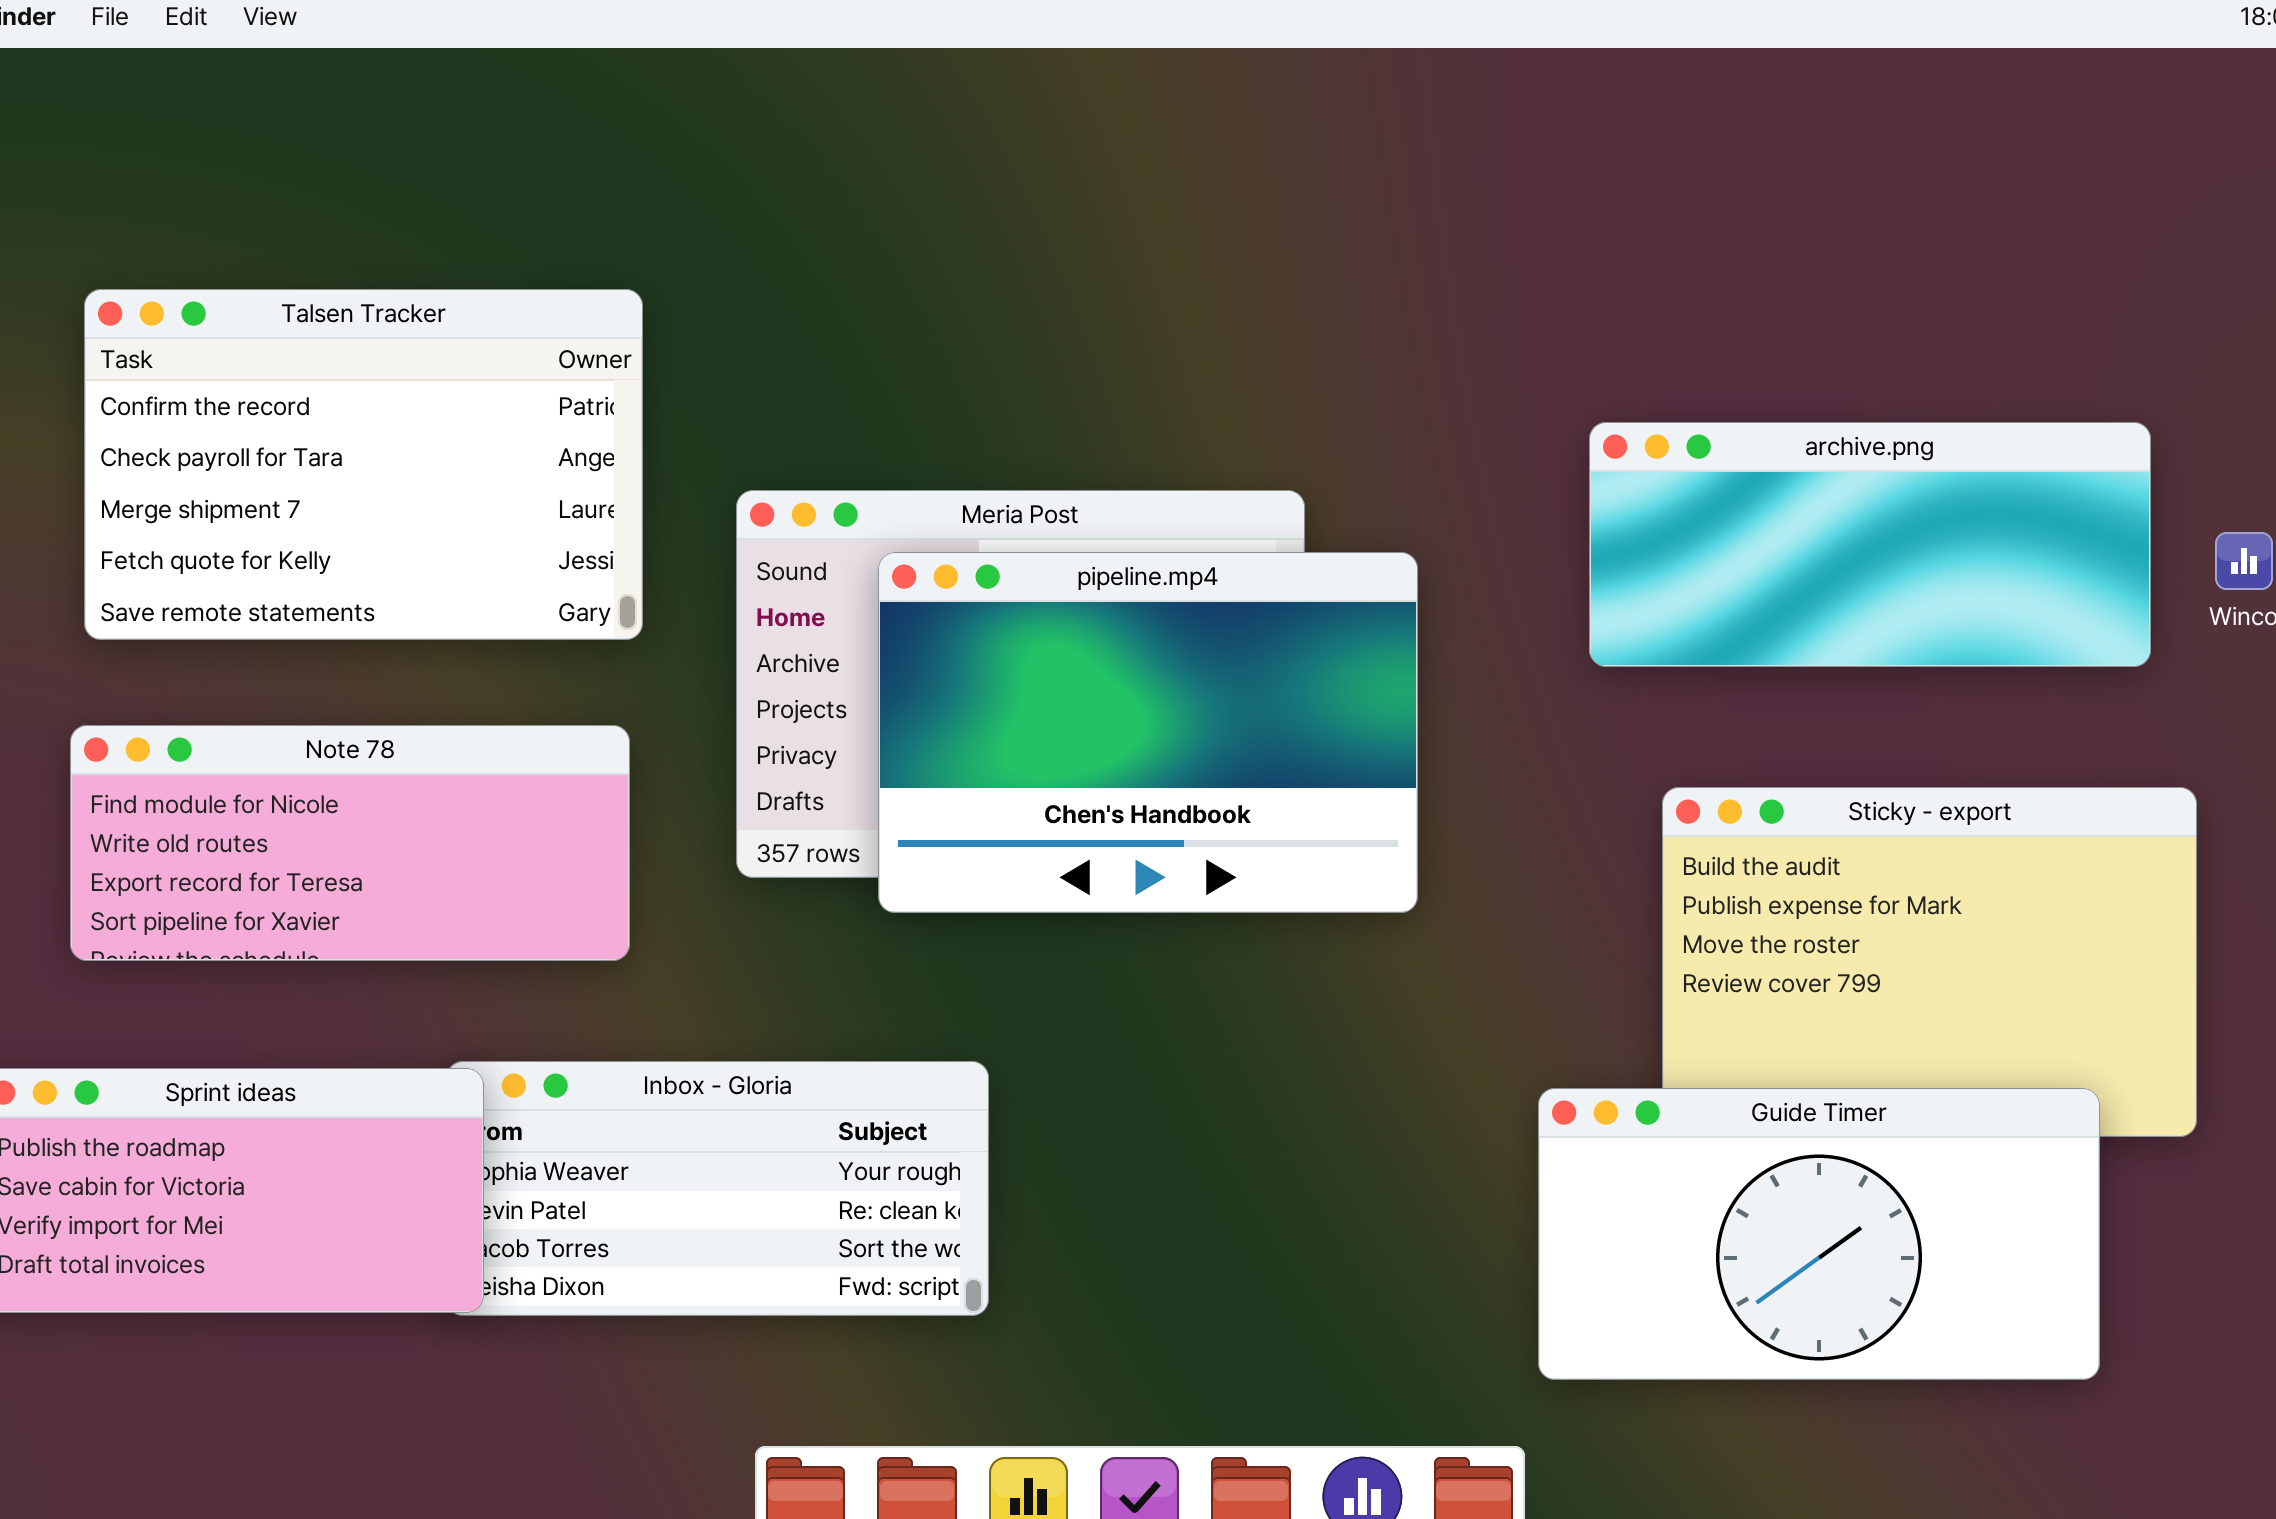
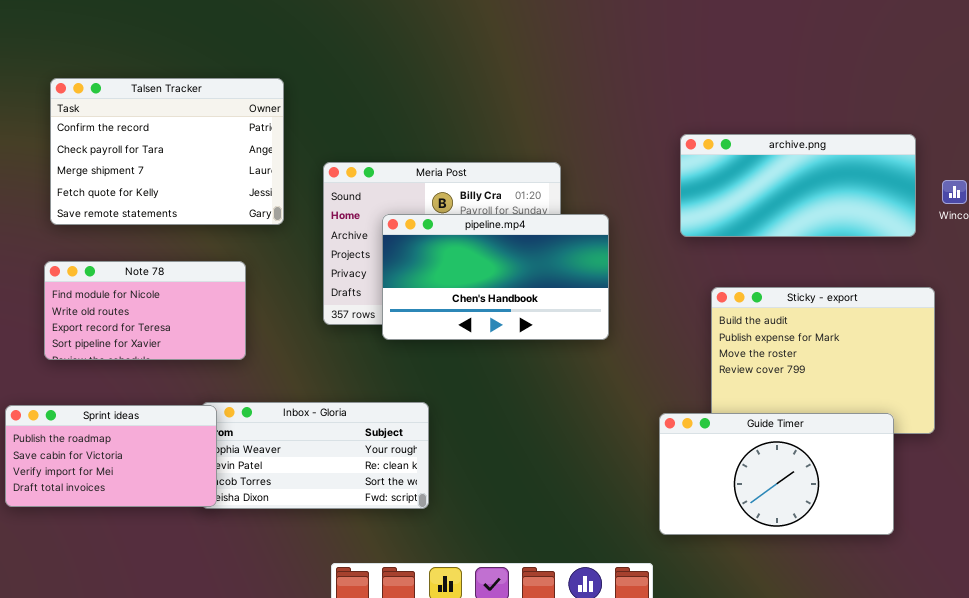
pipeline.mp4: [878,552,1418,913] -> [382,214,609,340], resized
Note 78: [70,725,630,961] -> [44,261,246,360], resized

